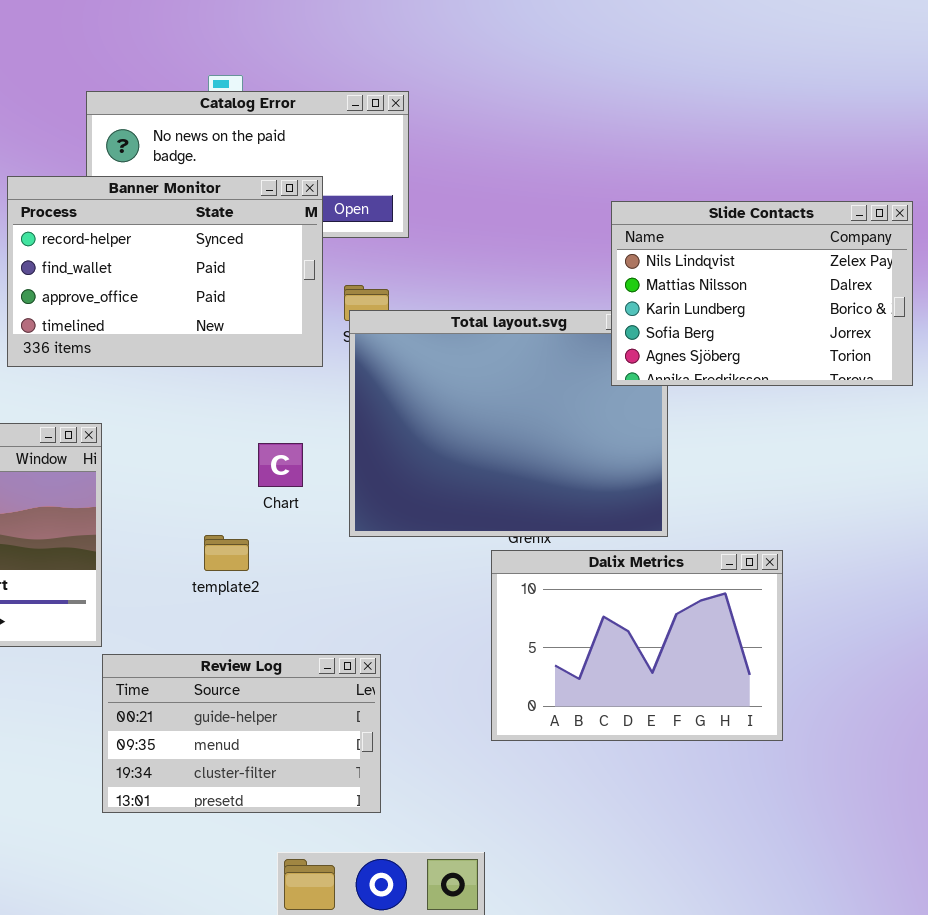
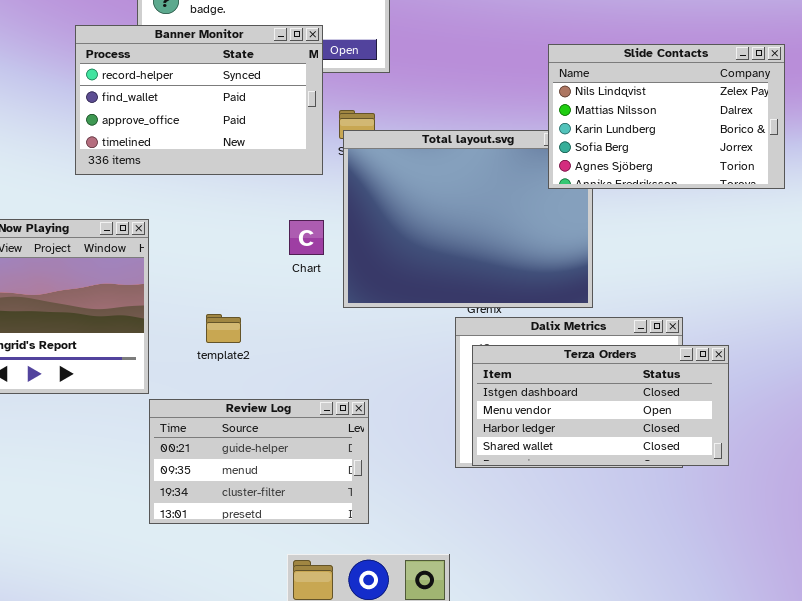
Chart: [258,443,303,487] -> [289,220,324,255], moved
template2: [204,535,249,571] -> [206,314,241,343], moved
Terza Orders: none -> [472,345,729,466], opened

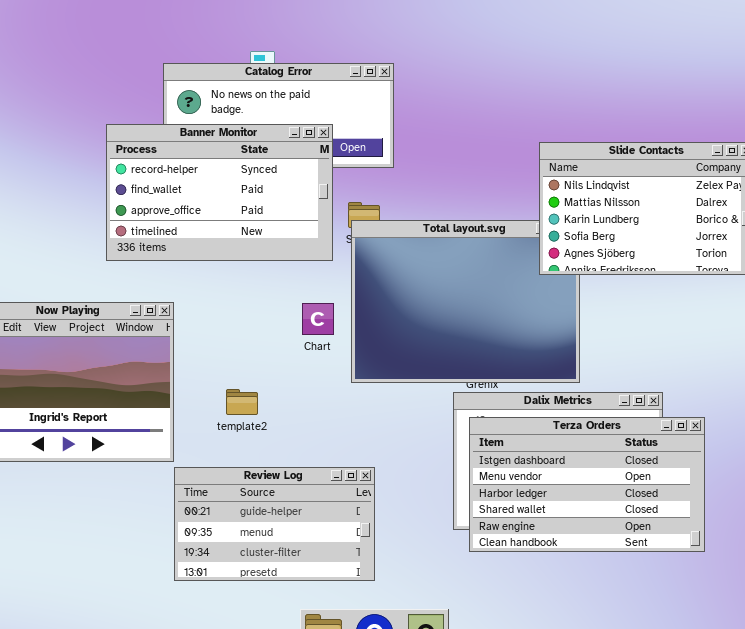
Terza Orders: [472,345,729,466] -> [469,417,705,552], resized

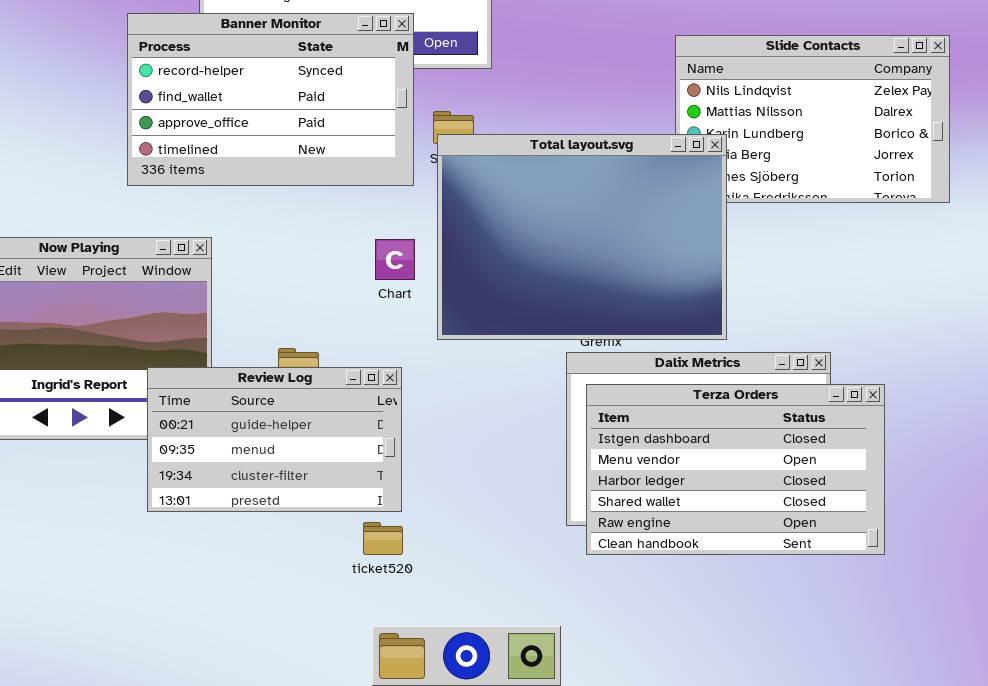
Total layout.svg: [351,220,580,383] -> [437,134,727,340], raised
Review Log: [174,467,375,581] -> [147,367,402,512], moved

